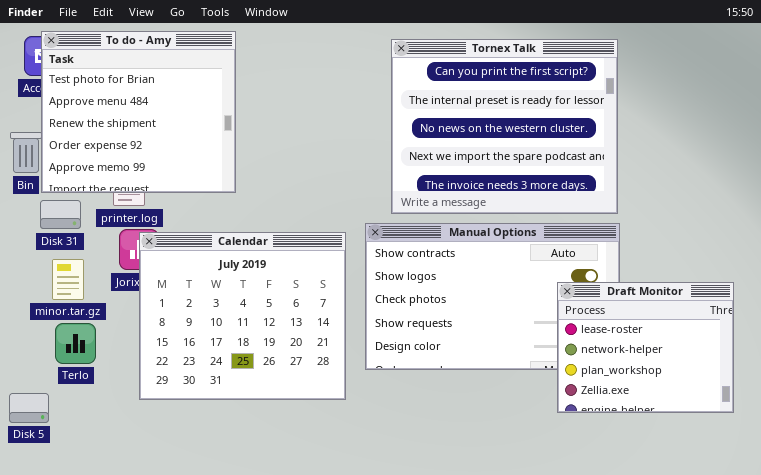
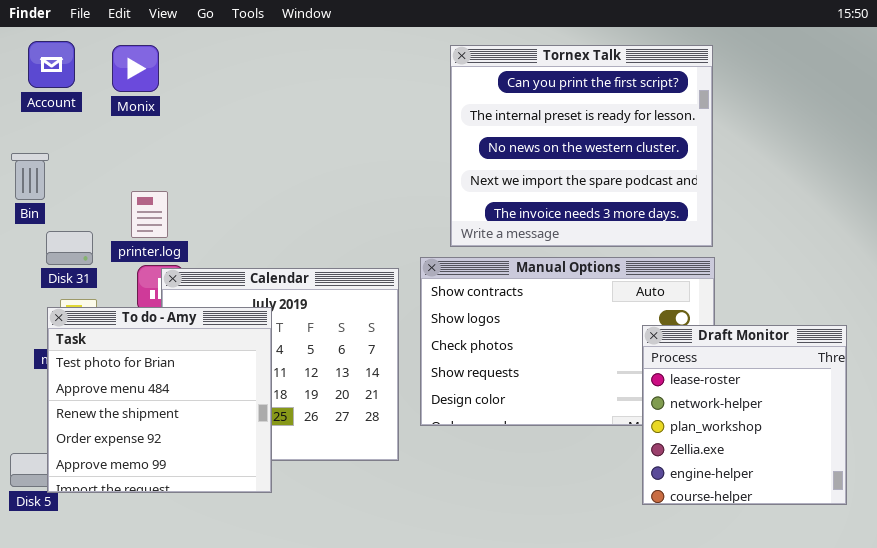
To do - Amy: [41,31,236,193] -> [47,307,272,493], moved
Draft Monitor: [557,282,734,413] -> [642,325,847,505], resized

